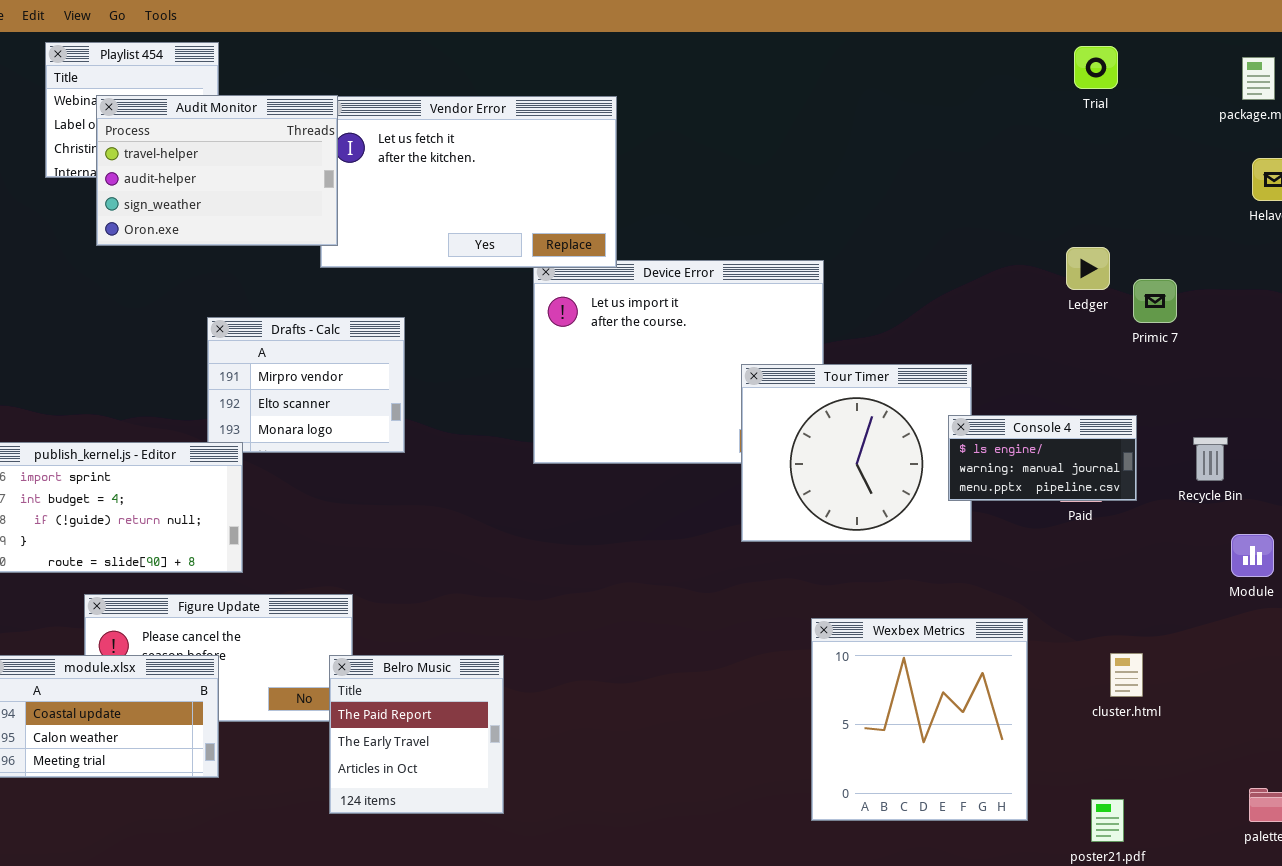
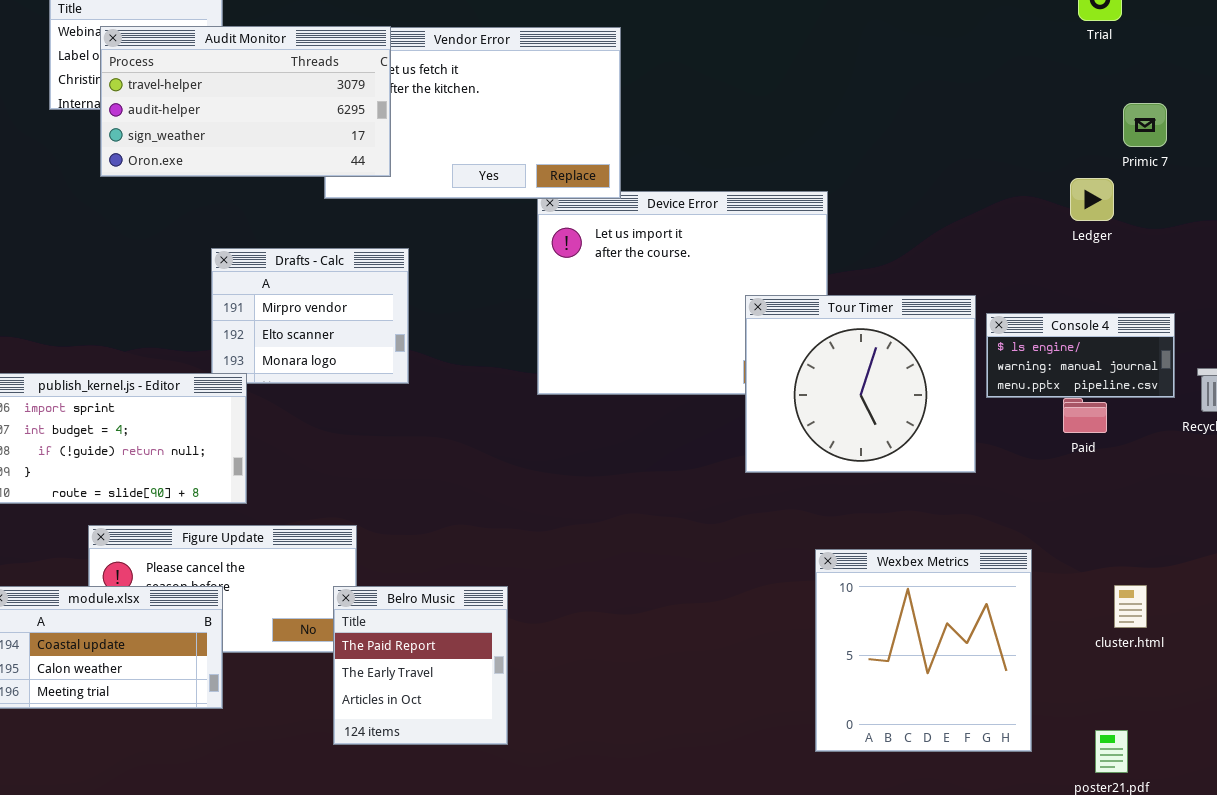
Audit Monitor: [96,95,338,246] -> [100,26,391,177], resized
Primic 7: [1133,279,1177,323] -> [1123,103,1167,147], moved
Console 4: [948,415,1137,501] -> [986,313,1175,398], moved

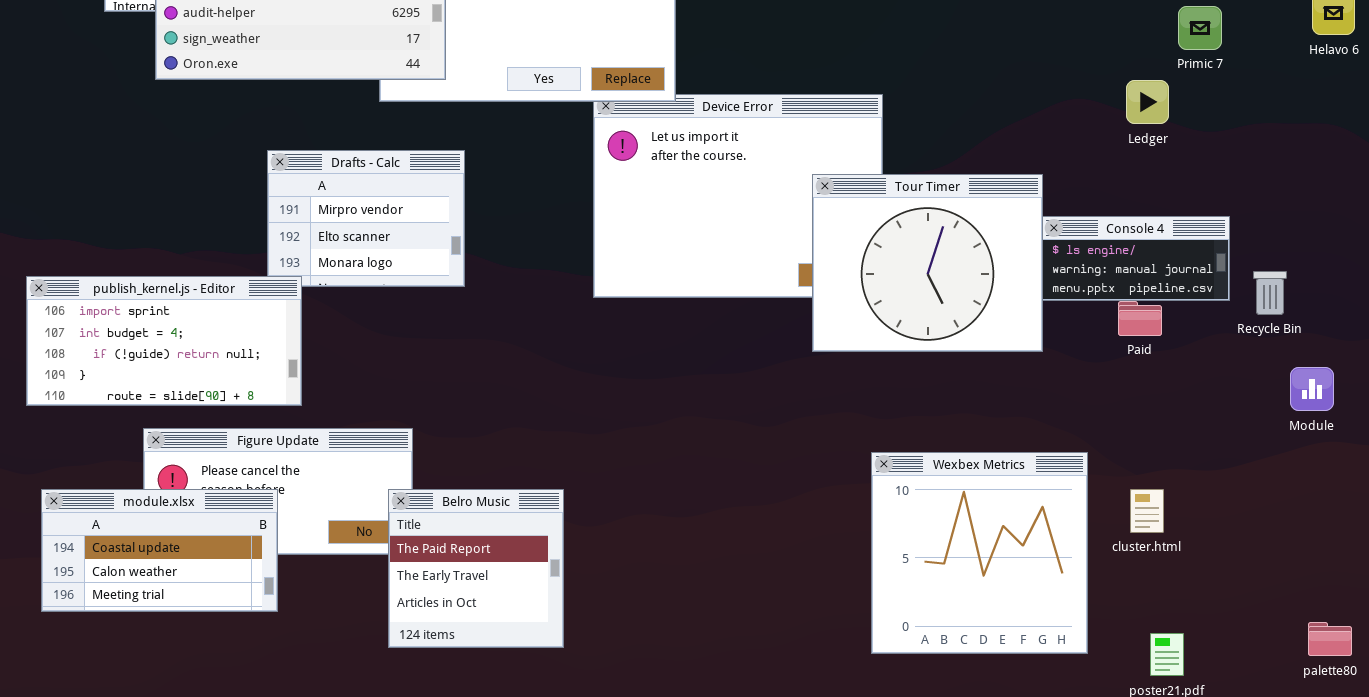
Tour Timer: [745,295,976,473] -> [812,174,1043,352], moved
cluster.html: [1114,585,1147,628] -> [1130,489,1164,533], moved

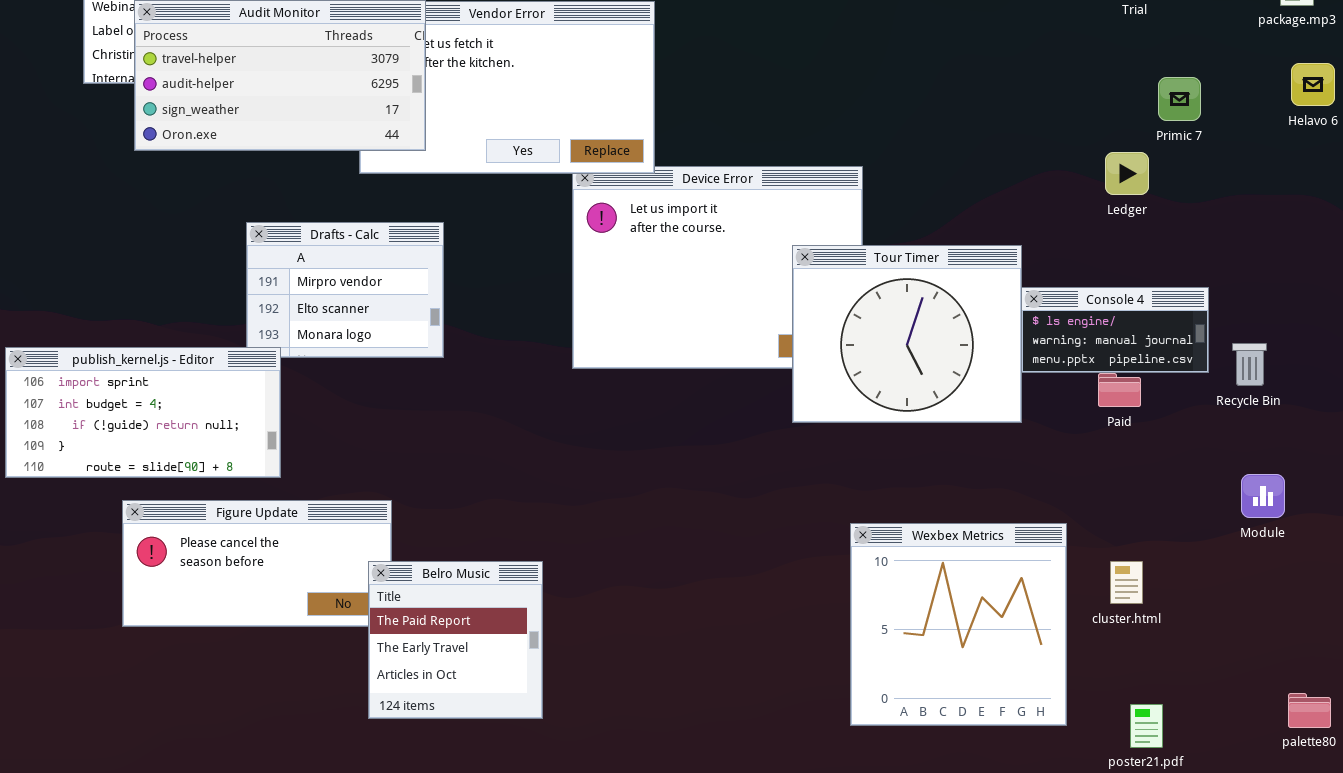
Module: [1290,367,1334,411] -> [1241,474,1285,518], moved
module.xlsx: [41,489,278,612] -> none, closed

